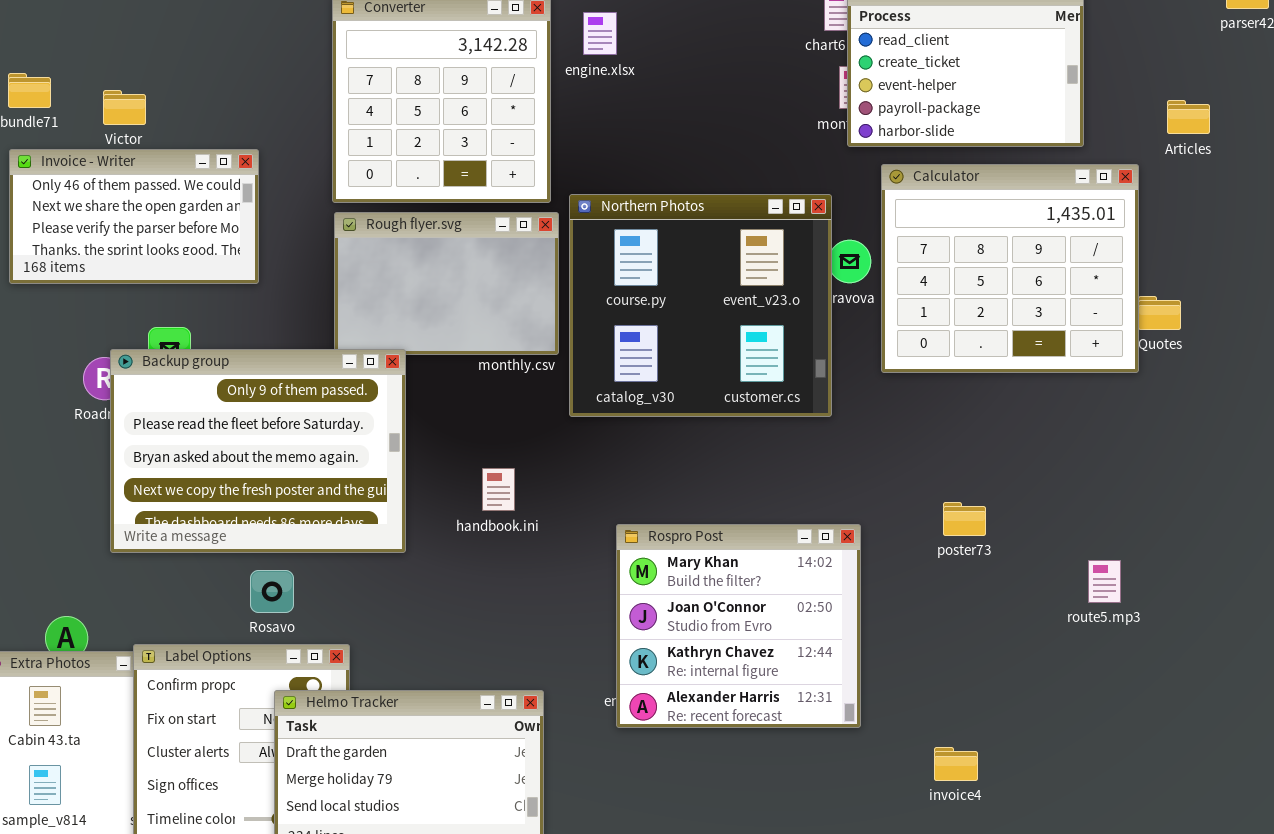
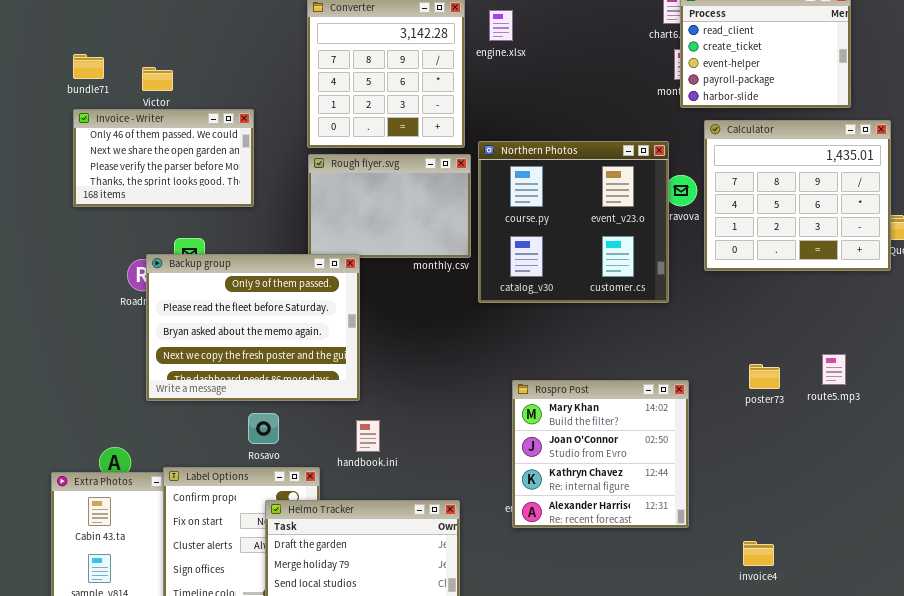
handbook.ini: [482,468,515,511] -> [356,420,380,452], moved
route5.mp3: [1088,560,1121,603] -> [822,354,846,385], moved

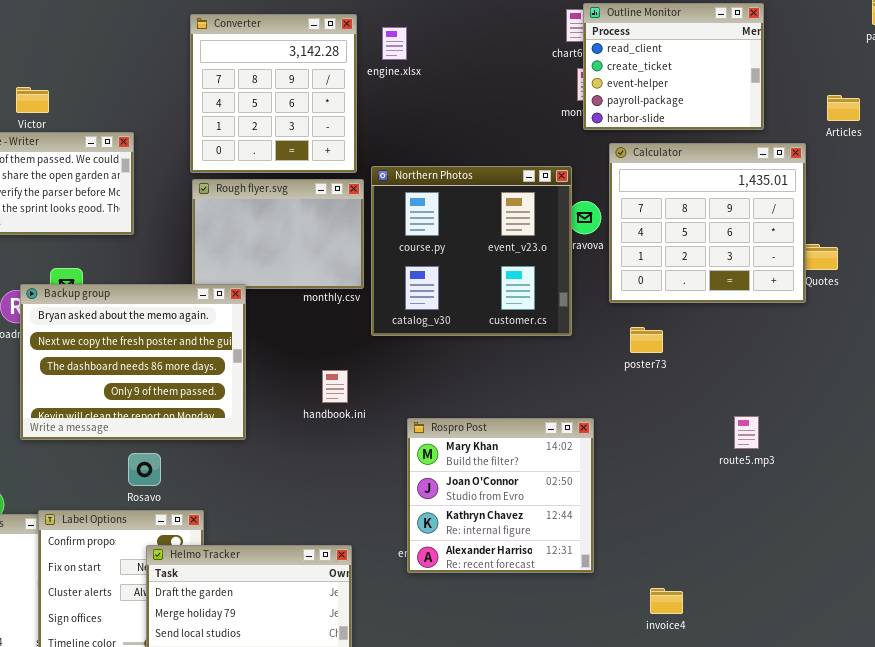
Backup group: [146,254,360,401] -> [20,284,246,440], scrolled down 2 rows
route5.mp3: [822,354,846,385] -> [734,416,759,449], moved
poster73: [749,364,780,389] -> [630,327,663,353], moved
handbook.ini: [356,420,380,452] -> [322,370,348,403], moved

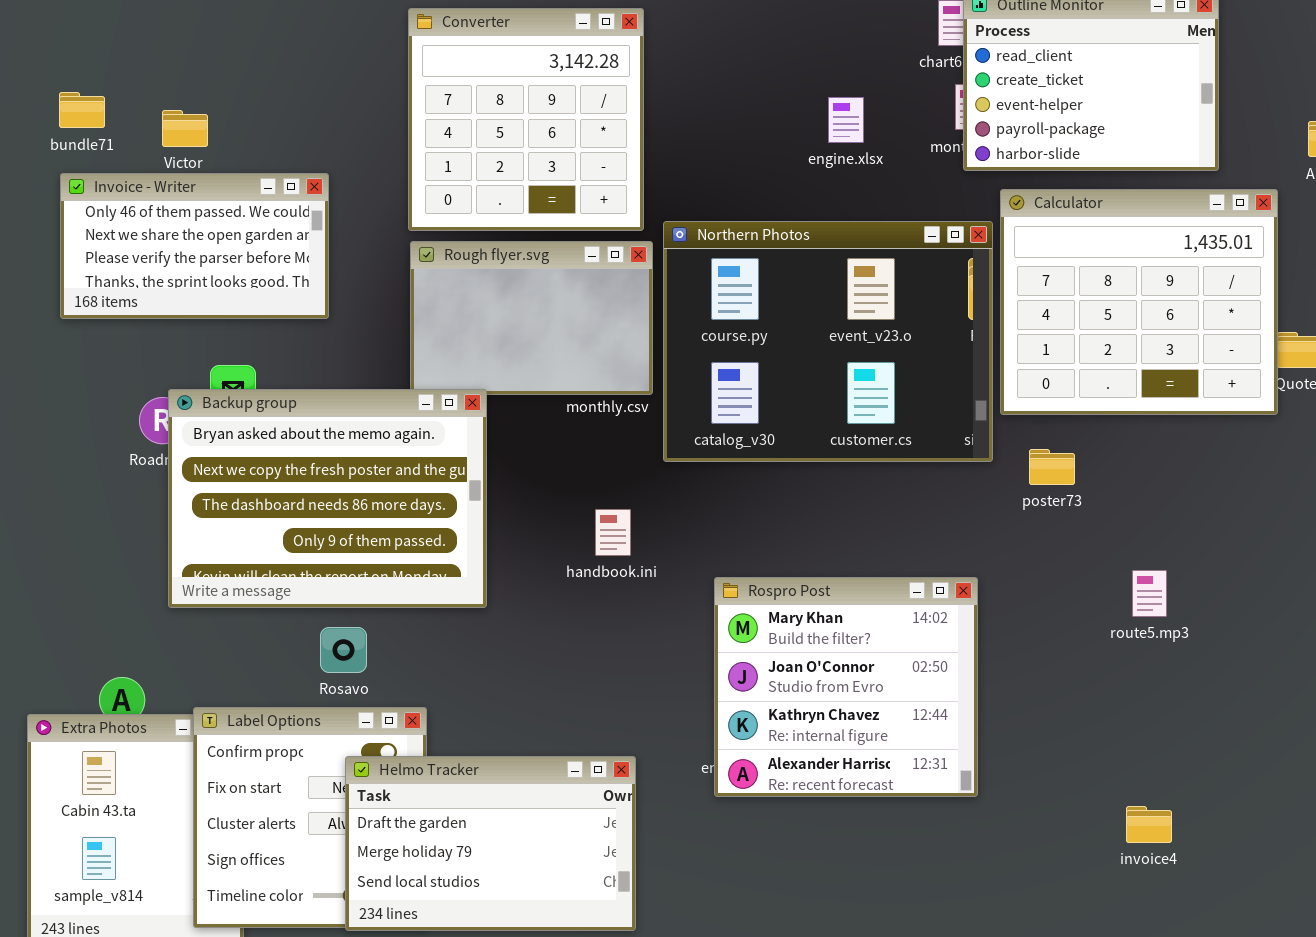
engine.xlsx: [382,27,407,60] -> [828,97,864,143], moved
Northern Photos: [371,166,572,336] -> [663,221,993,462], resized
route5.mp3: [734,416,759,449] -> [1132,570,1167,617], moved
invoice4: [650,588,683,614] -> [1126,806,1172,843], moved

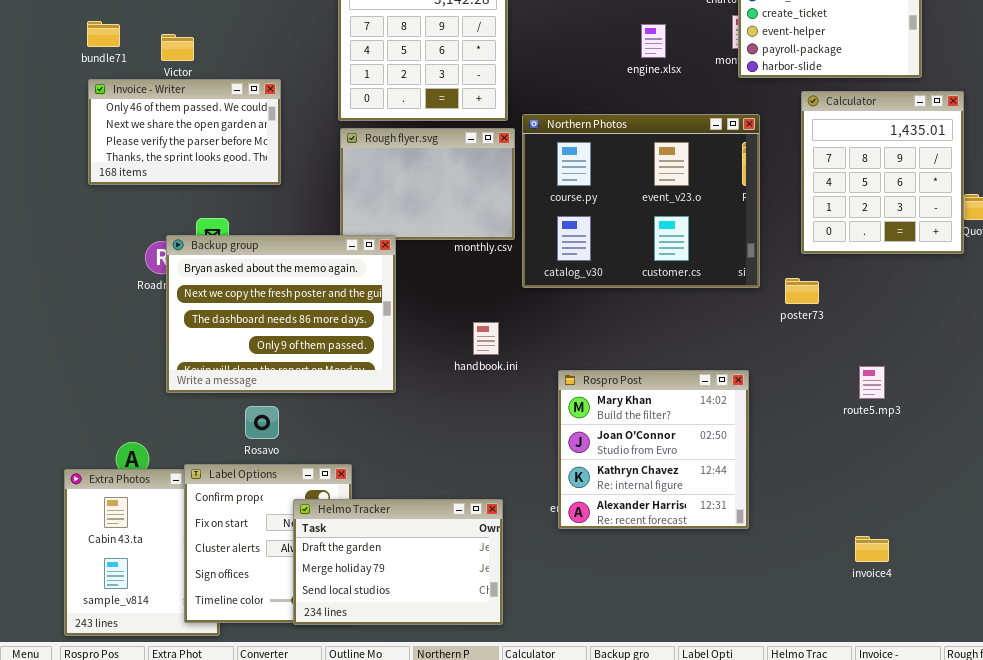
Calculator: [1000,189,1278,415] -> [801,91,964,254], resized
Rosavo: [320,627,367,673] -> [245,406,279,439], moved

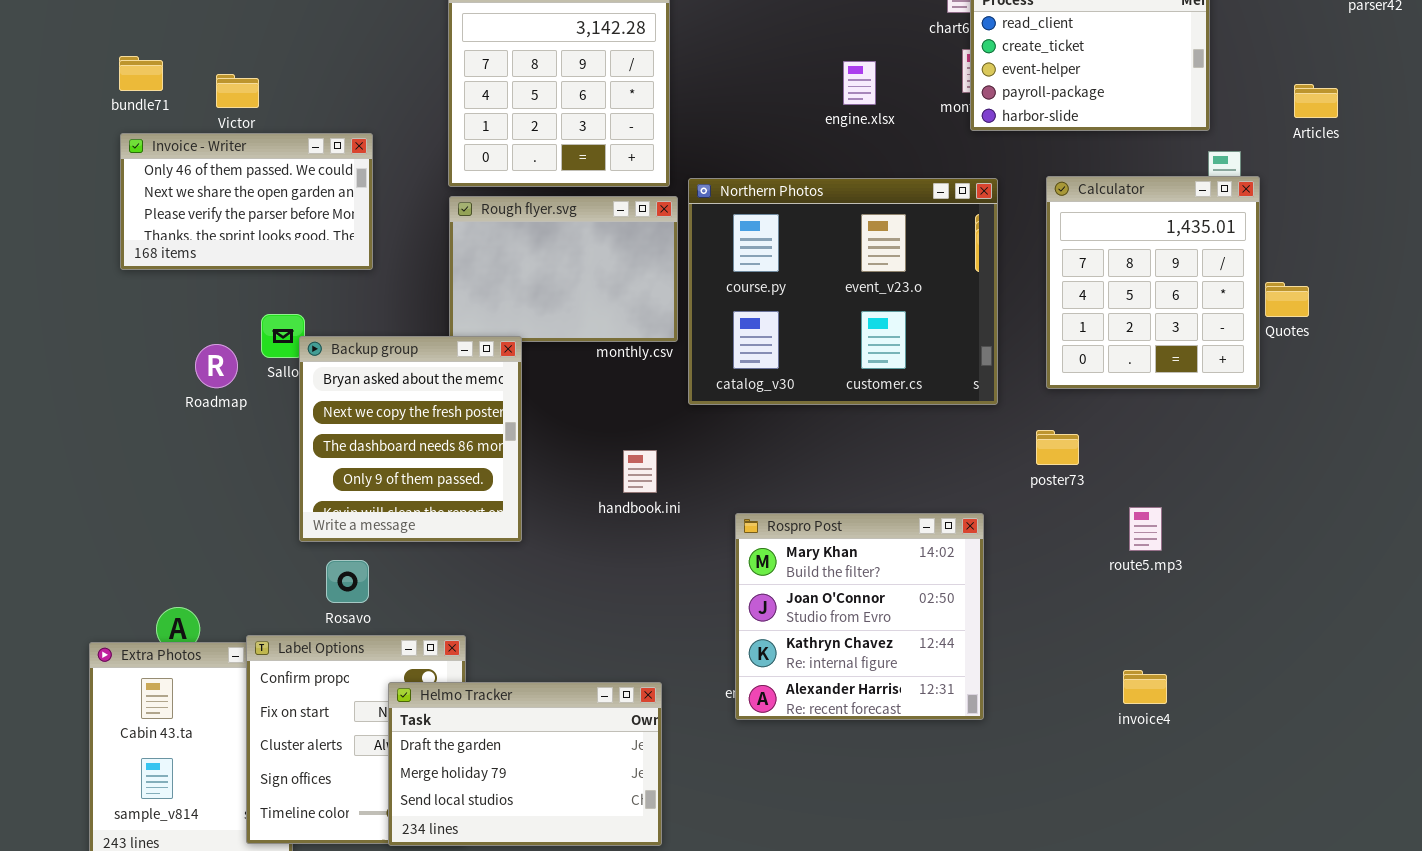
Calculator: [801,91,964,254] -> [1046,176,1260,389], moved
Backup group: [166,235,396,393] -> [299,336,522,542], resized
poster73: [785,278,819,304] -> [1036,430,1079,465], moved
invoice4: [855,536,889,562] -> [1123,670,1167,704], moved

